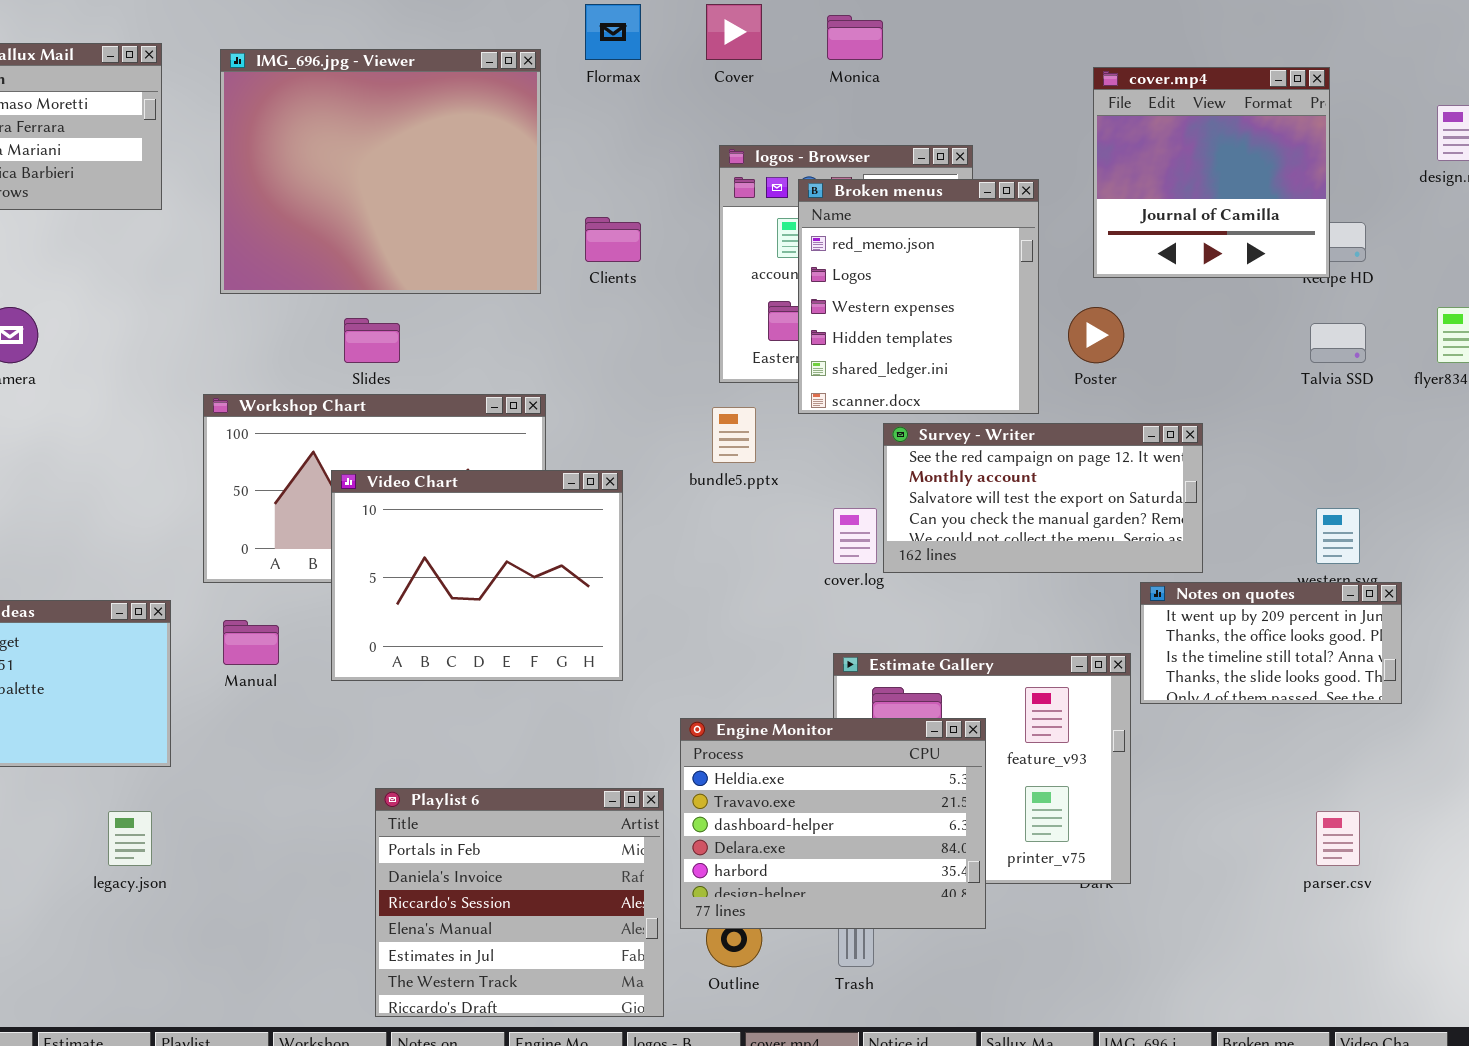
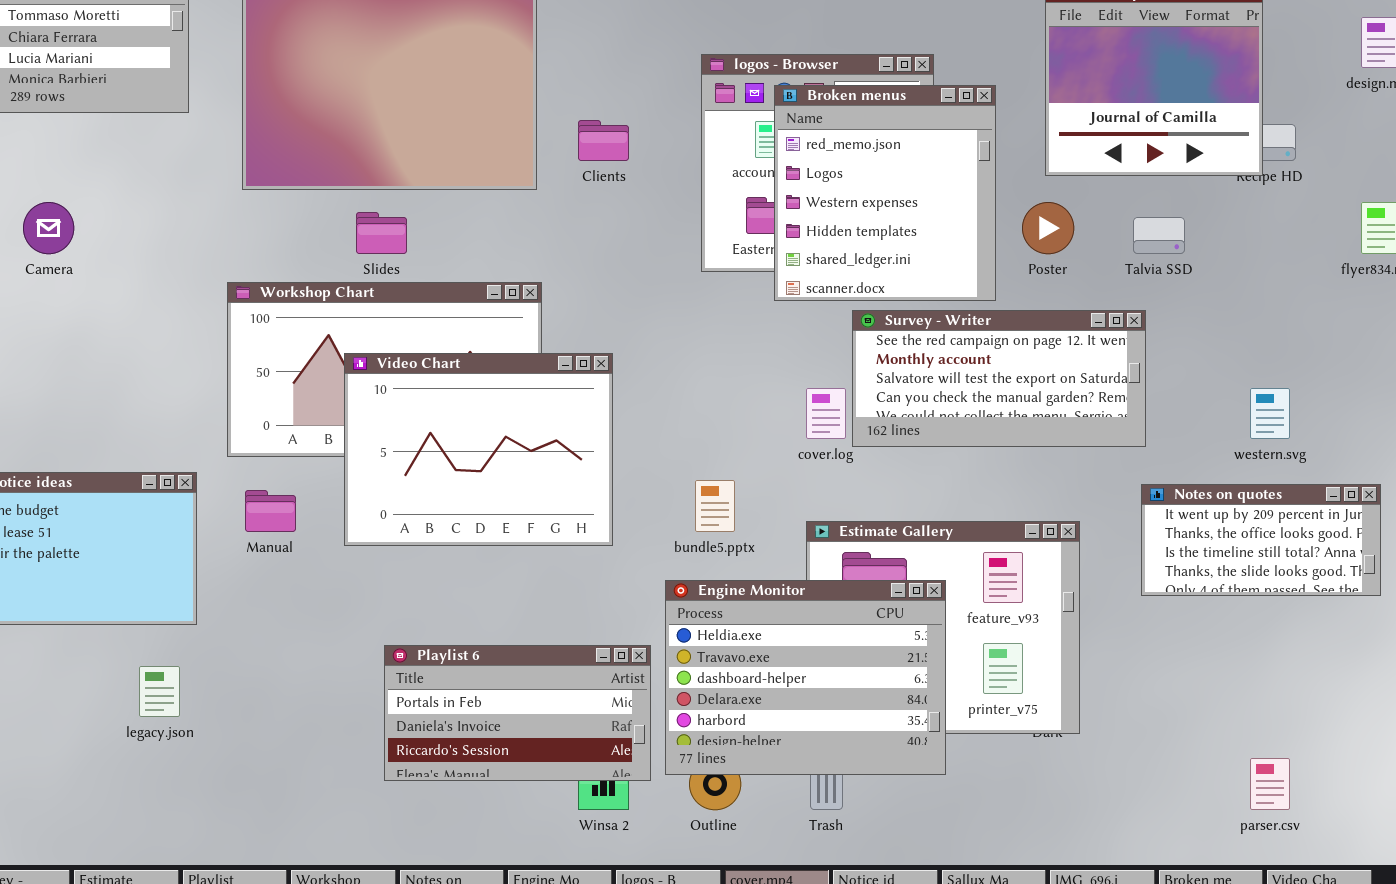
Talvia SSD: [1310,323,1366,363] -> [1133,217,1185,254], moved
bundle5.pptx: [712,407,756,463] -> [695,480,735,532], moved
Notes on quotes: [1140,582,1402,704] -> [1141,484,1381,596], moved
Playlist 6: [375,788,664,1017] -> [384,645,651,781], resized
parser.csv: [1316,811,1360,866] -> [1250,758,1290,810], moved

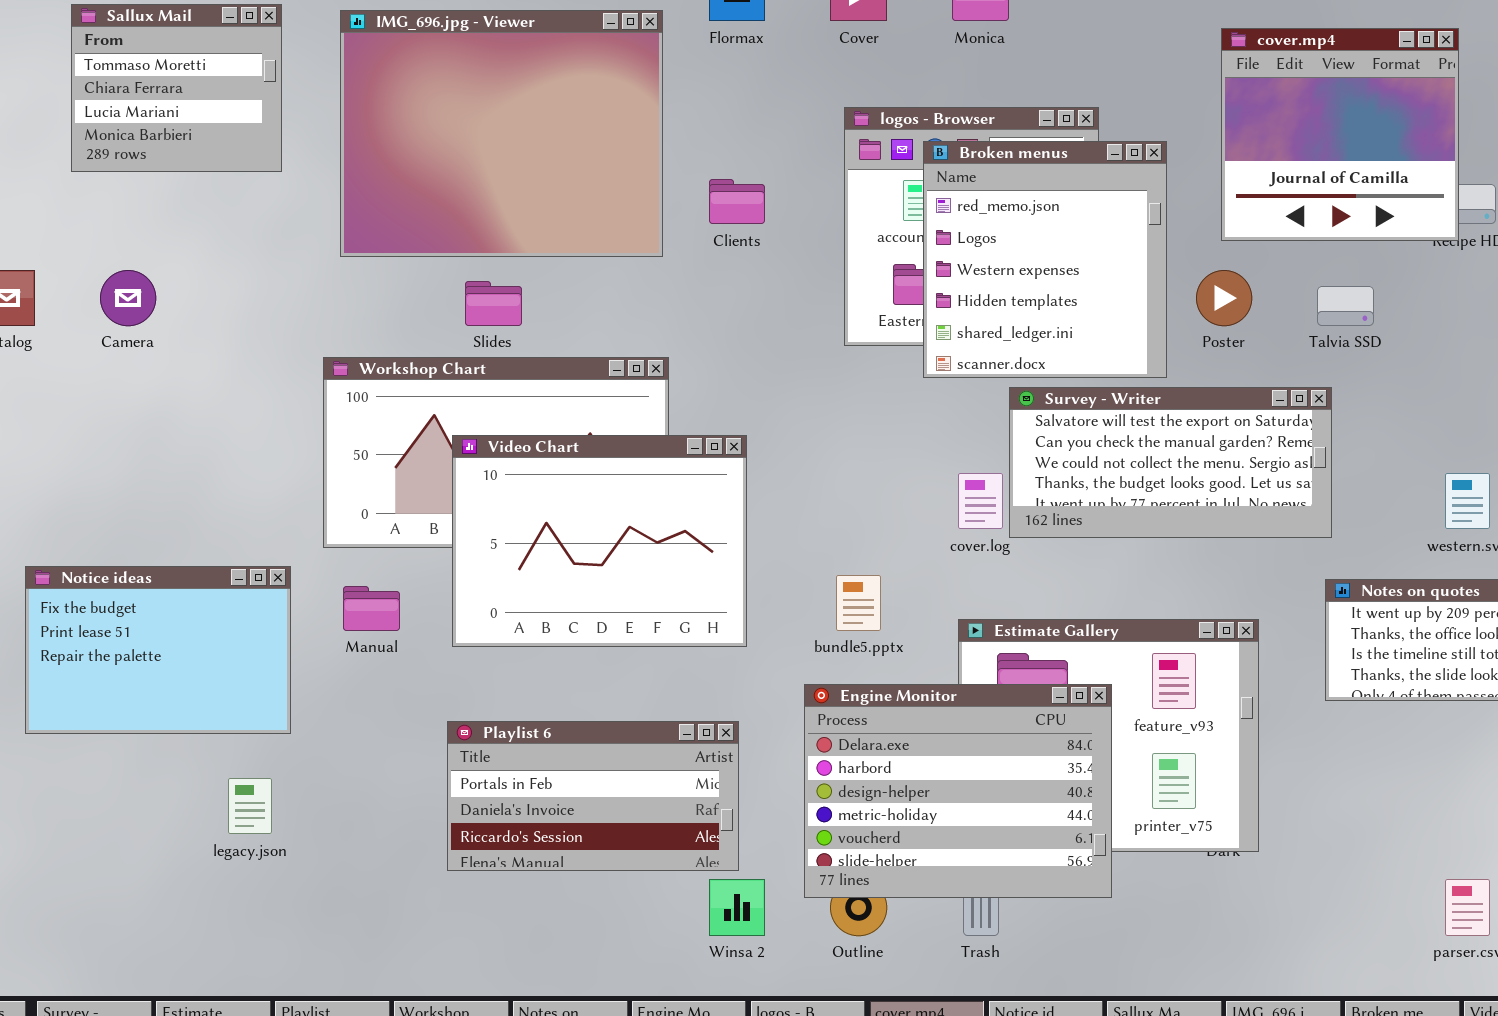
Survey - Writer: [852,310,1146,447] -> [1009,387,1332,538], scrolled down 2 rows
Engine Monitor: [665,580,946,775] -> [804,684,1112,898], scrolled down 3 rows
Playlist 6: [384,645,651,781] -> [447,721,739,871], moved

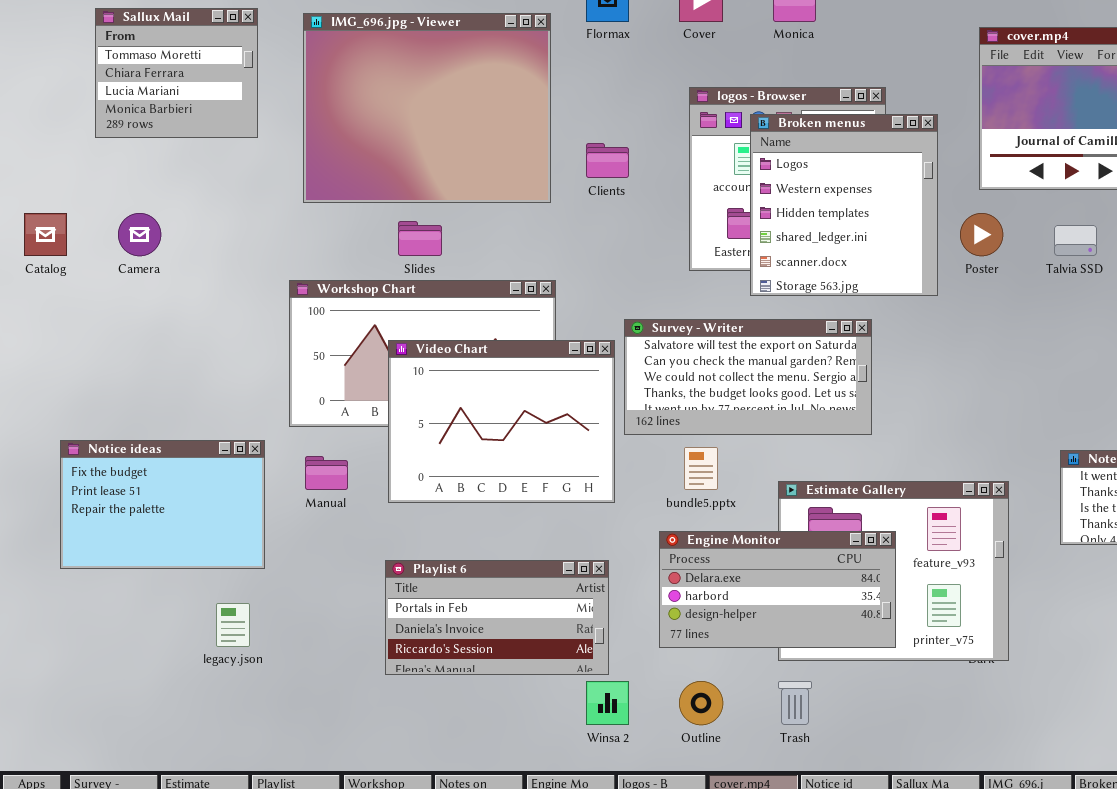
Broken menus: [923,141,1167,378] -> [750,114,938,296], scrolled down 1 row
Survey - Writer: [1009,387,1332,538] -> [624,319,872,435], moved
Engine Monitor: [804,684,1112,898] -> [659,531,896,648], resized

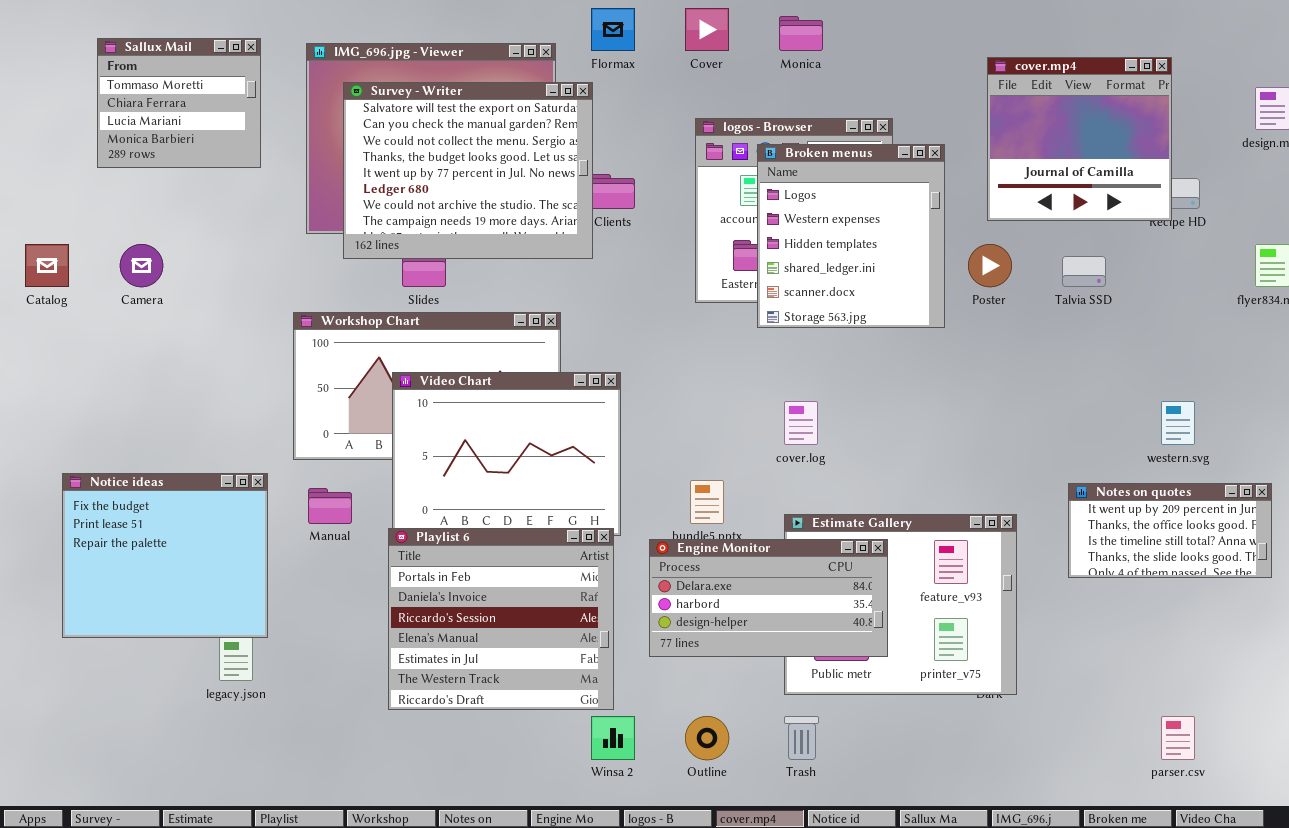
Survey - Writer: [624,319,872,435] -> [343,82,593,259], moved, resized
Notice ideas: [60,440,265,569] -> [62,473,268,638], resized
Engine Monitor: [659,531,896,648] -> [649,539,888,657], moved
Playlist 6: [385,560,609,675] -> [388,528,614,710], resized

